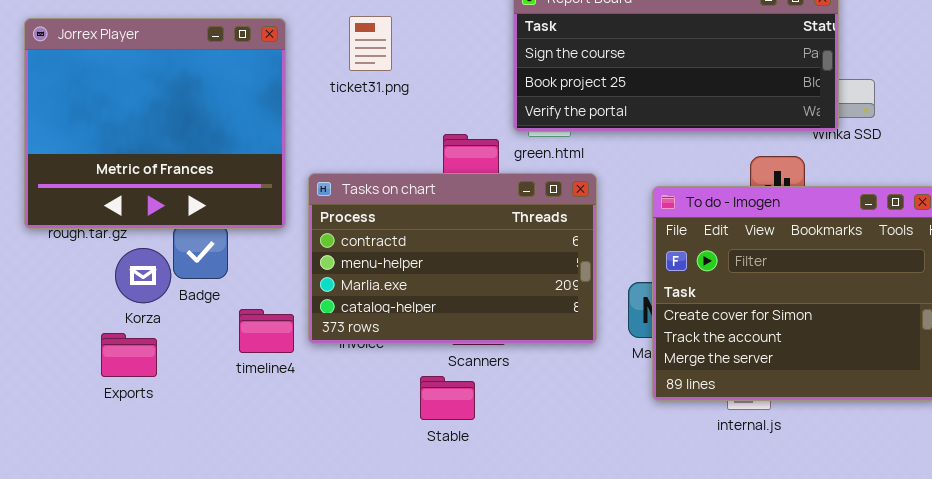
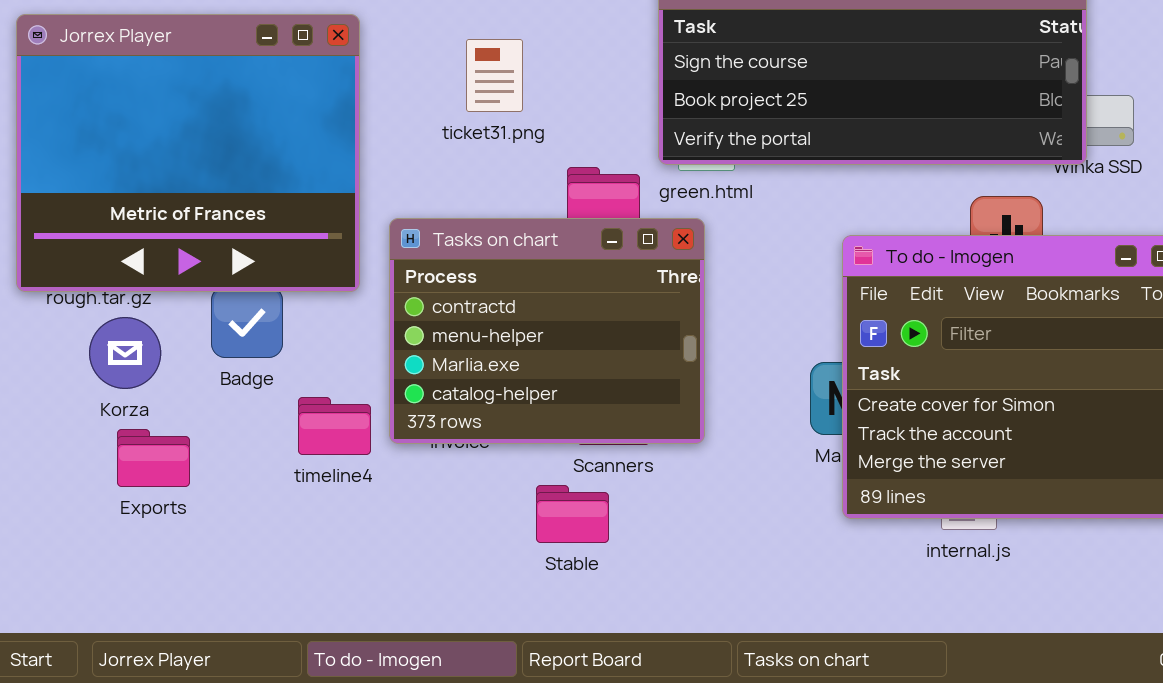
ticket31.png: [349,16,392,71] -> [466,39,523,112], moved
Tasks on chart: [308,173,597,344] -> [389,218,705,444], resized
Korza: [115,248,171,303] -> [89,317,161,389], moved

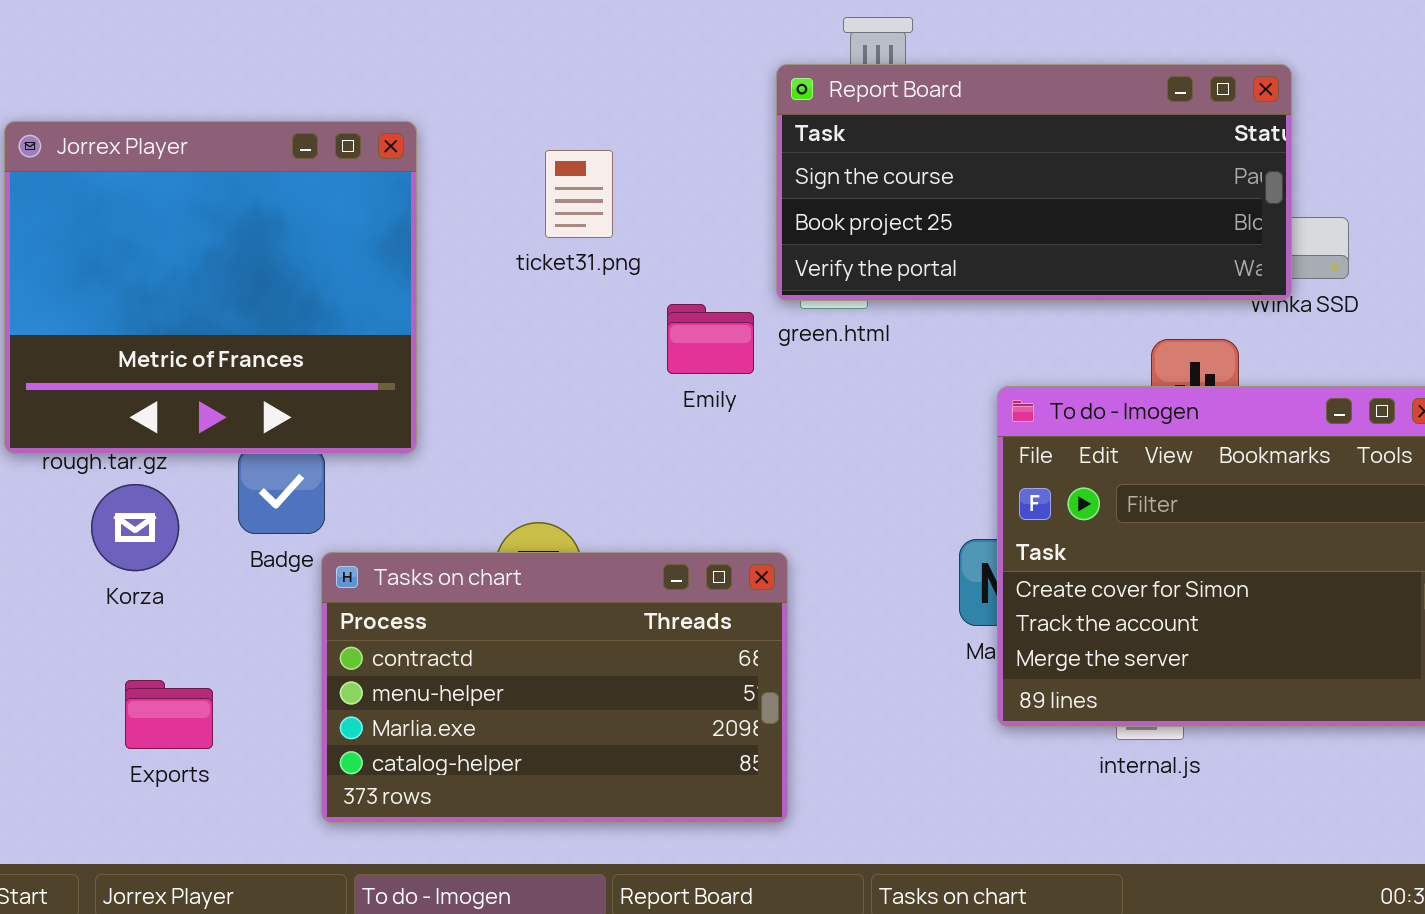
Tasks on chart: [389,218,705,444] -> [321,552,788,823], moved, resized
Exports: [117,429,190,487] -> [125,680,213,749], moved

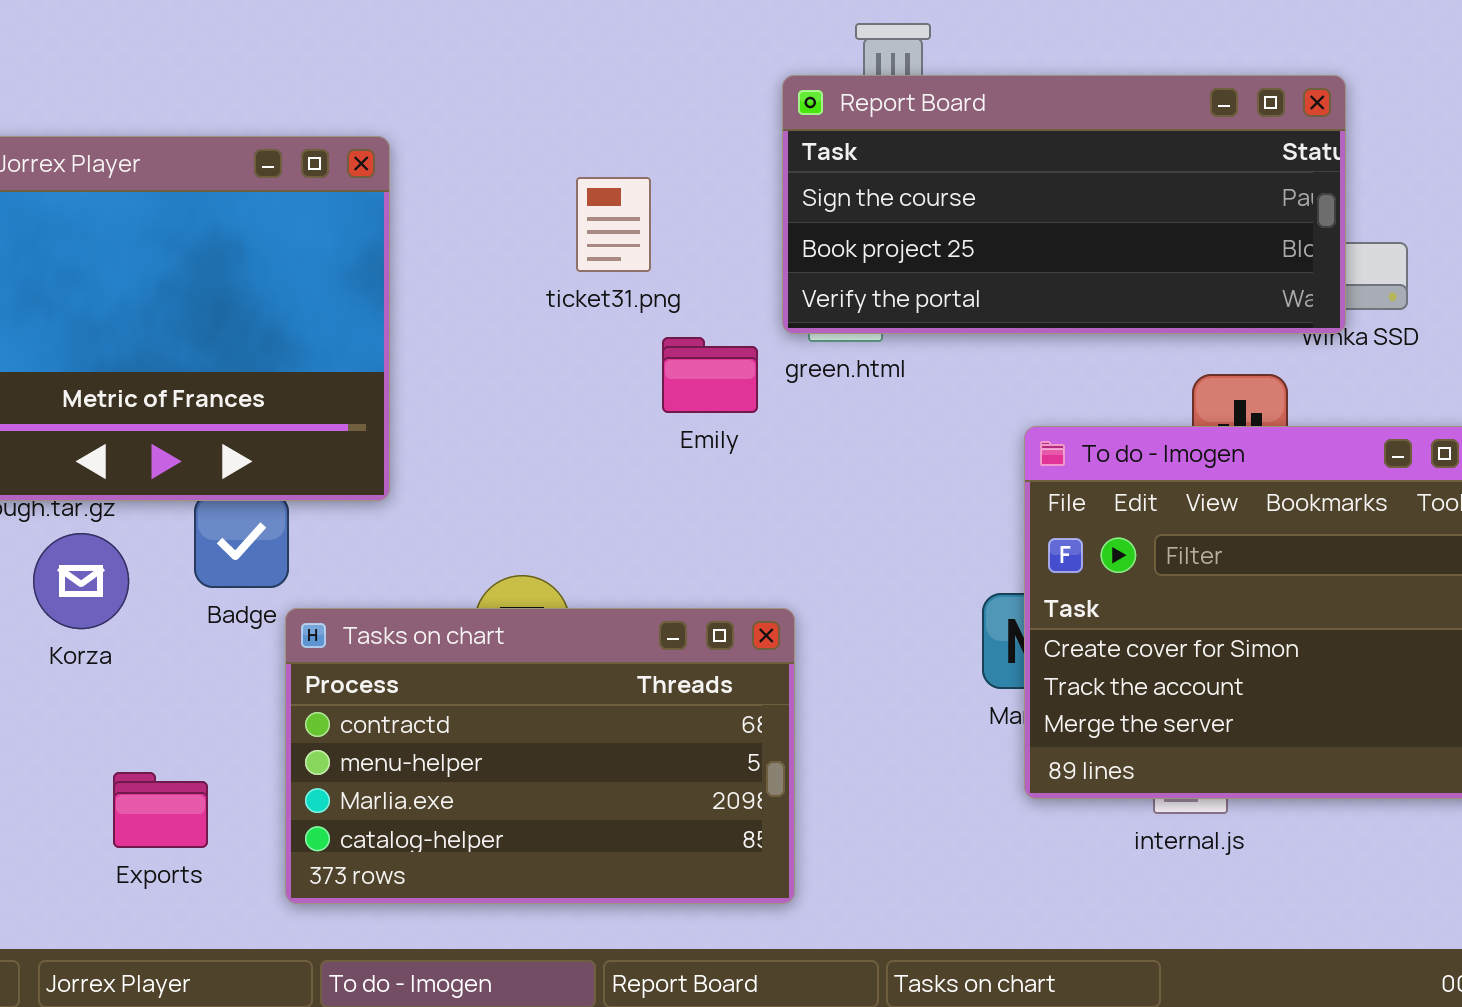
ticket31.png: [545,150,613,238] -> [576,177,651,272], moved
Exports: [125,680,213,749] -> [113,772,208,848], moved

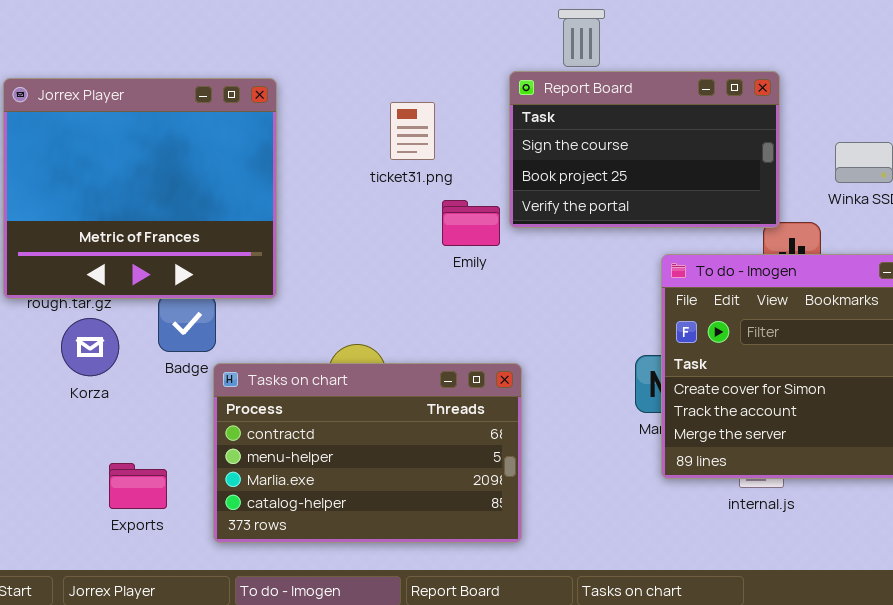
Report Board: [782,75,1346,334] -> [509,71,780,228], moved, resized

